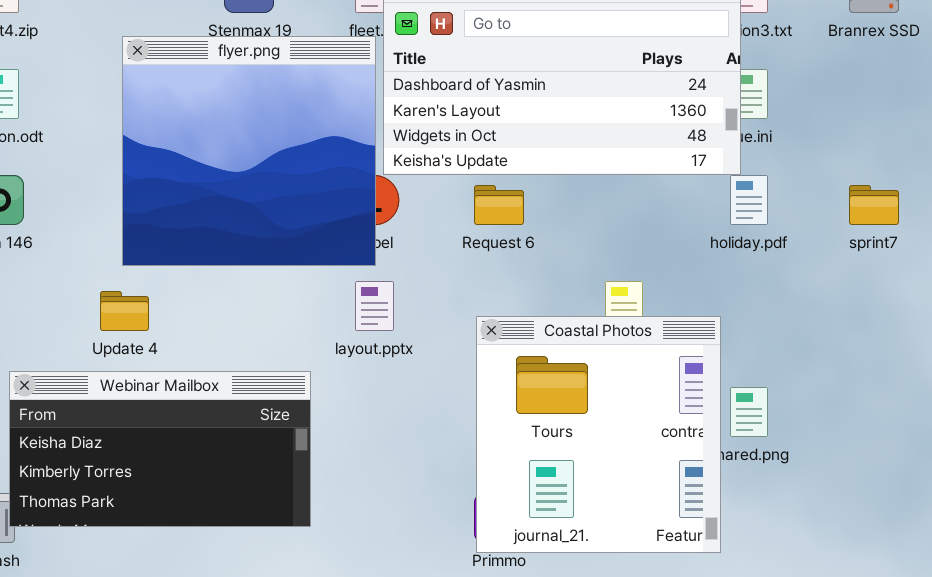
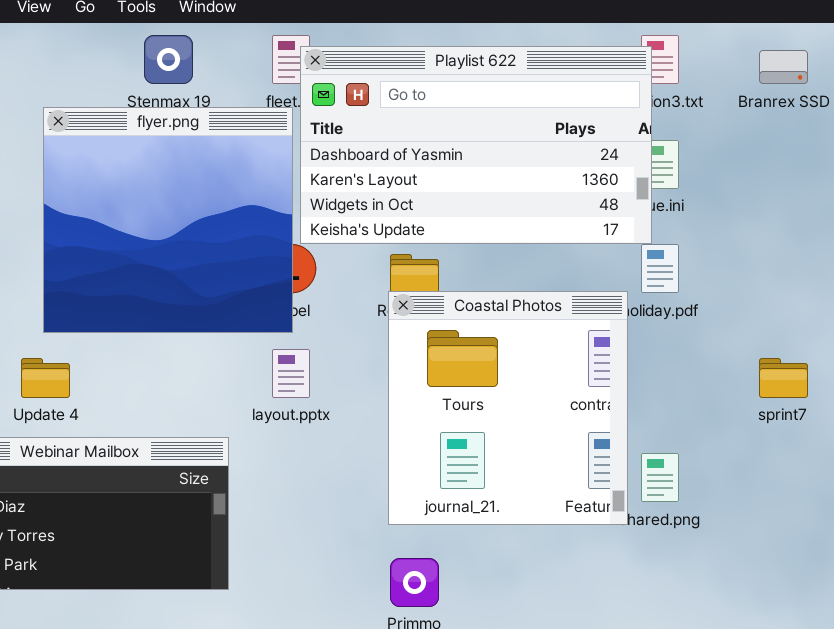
sprint7: [849,185,899,225] -> [759,358,808,398], moved
Coastal Photos: [476,316,721,553] -> [388,291,628,525], moved

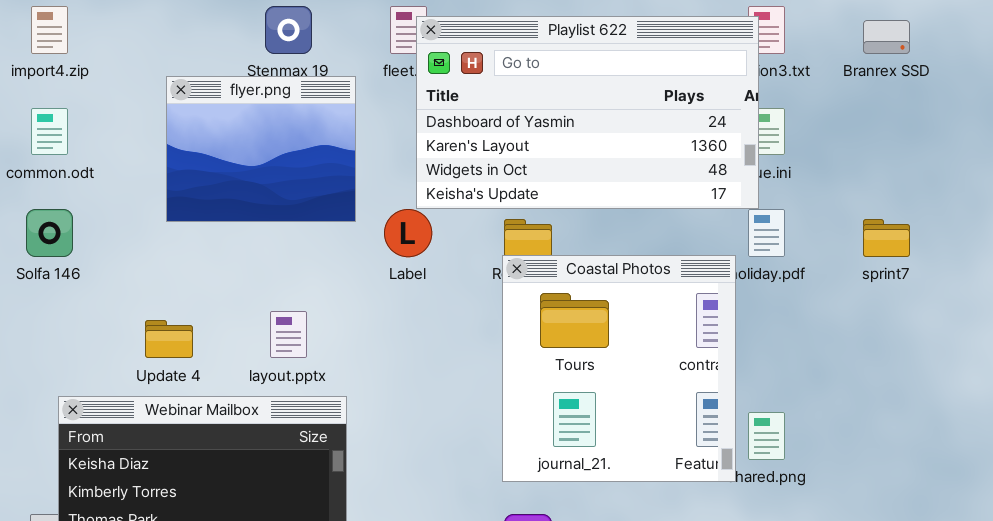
flyer.png: [43,107,293,333] -> [166,76,356,222], resized
layout.pptx: [272,349,310,398] -> [270,311,307,358], moved
sprint7: [759,358,808,398] -> [863,219,910,257], moved

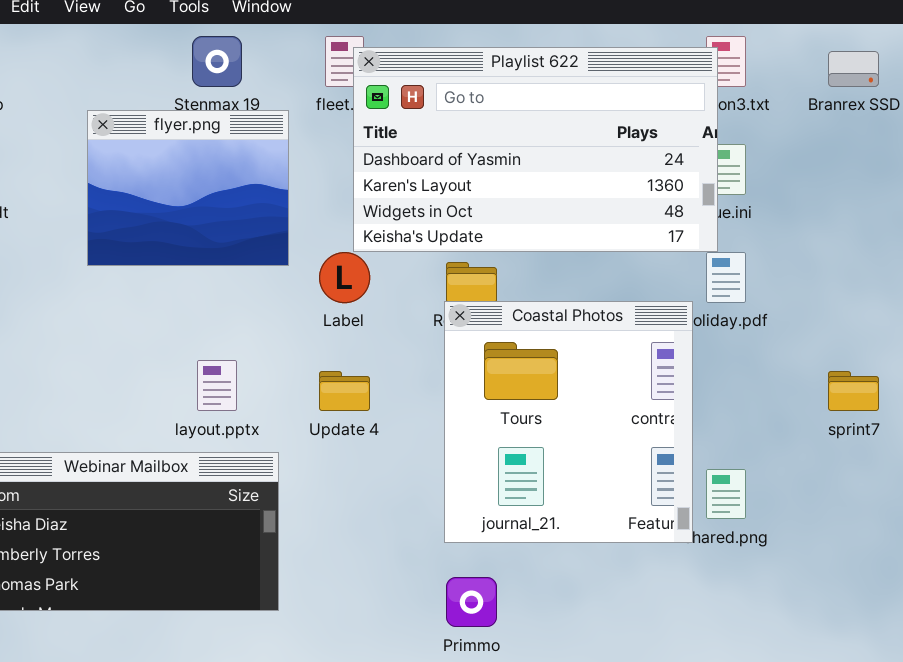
sprint7: [863,219,910,257] -> [828,371,879,411], moved
Update 4: [145,320,193,358] -> [319,371,370,411], moved

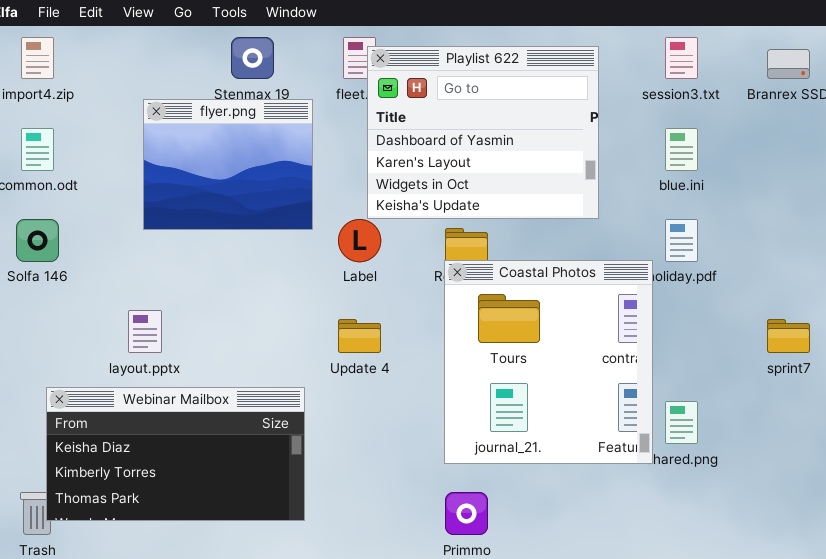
Playlist 622: [353,47,718,252] -> [367,46,599,219], resized
layout.pptx: [197,360,237,411] -> [128,310,162,353], moved

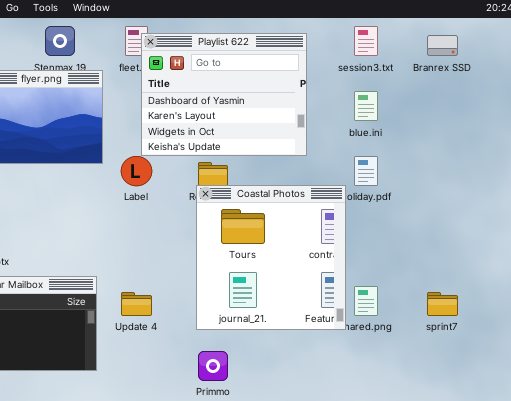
Update 4: [338,319,381,353] -> [121,292,152,316], moved
sprint7: [767,319,810,353] -> [427,292,458,316], moved

